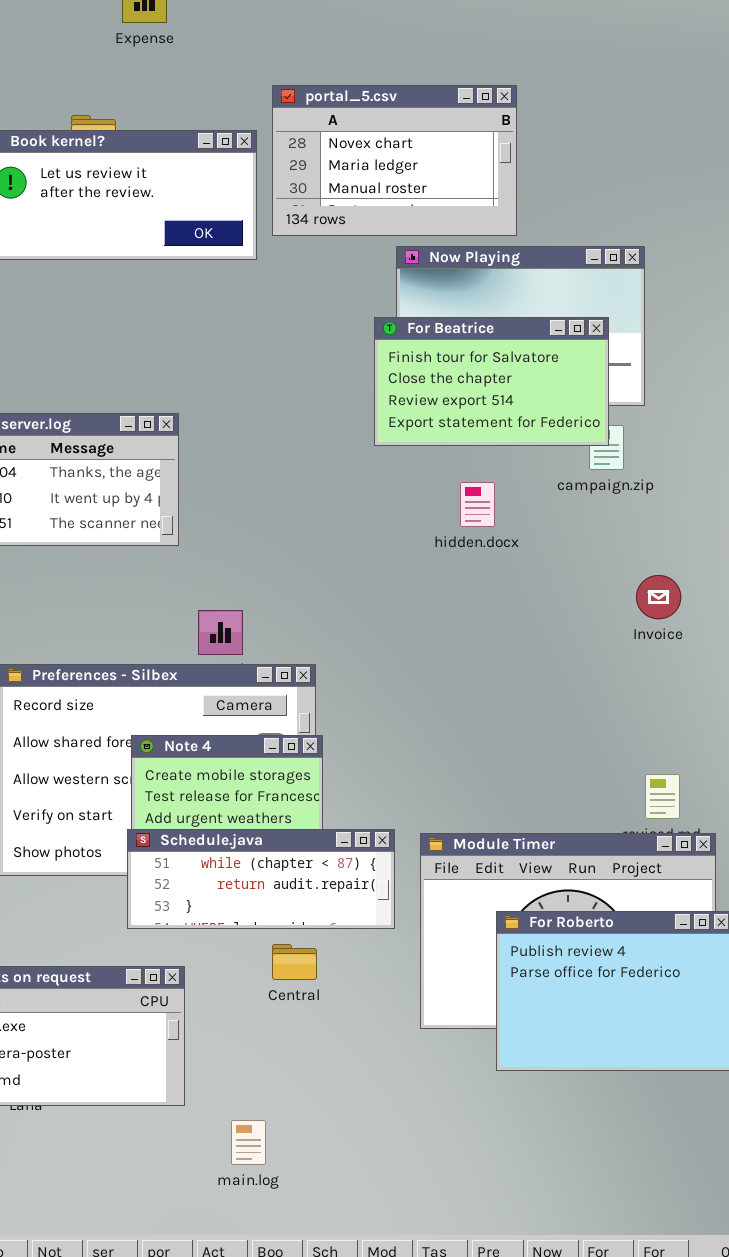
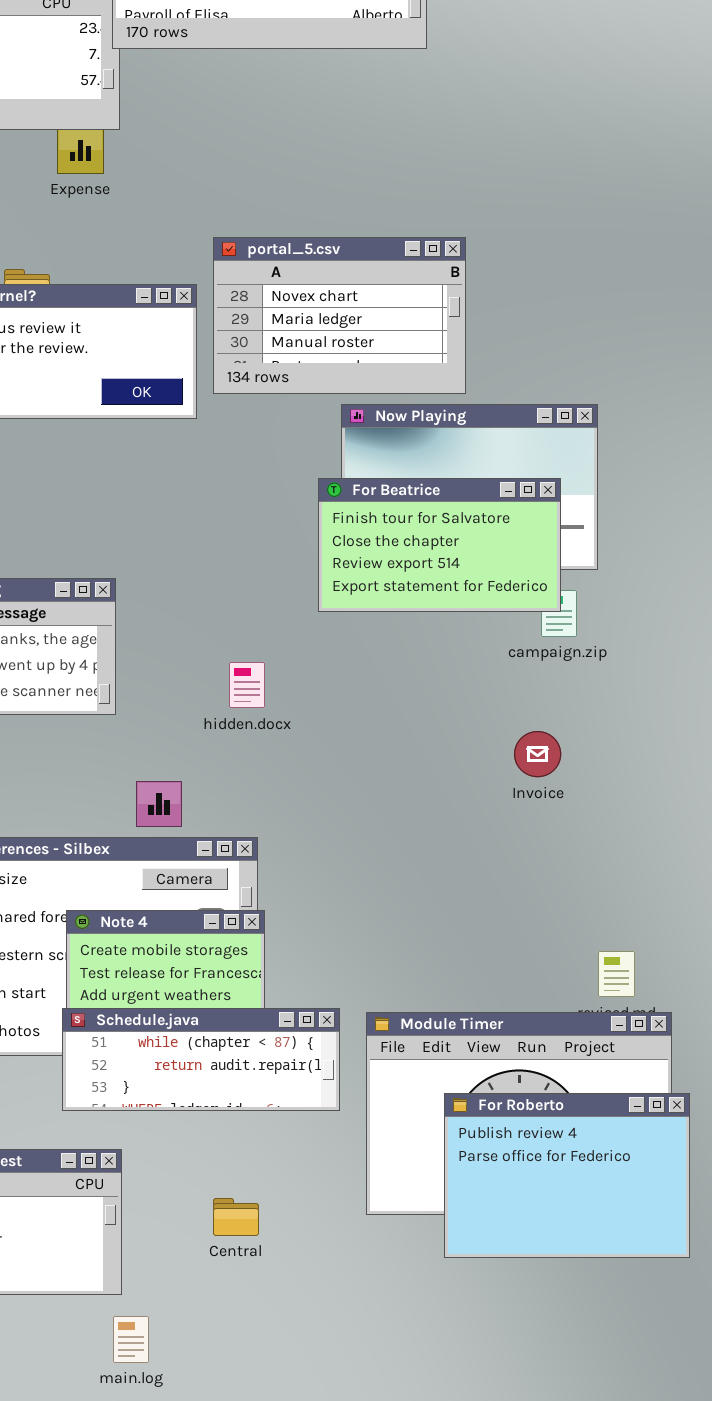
hidden.docx: [460,482,495,527] -> [229,662,265,708], moved
Invoice: [636,575,681,619] -> [514,731,561,777], moved
Central: [272,944,317,980] -> [213,1198,259,1236], moved
main.log: [231,1120,266,1165] -> [113,1316,149,1363], moved

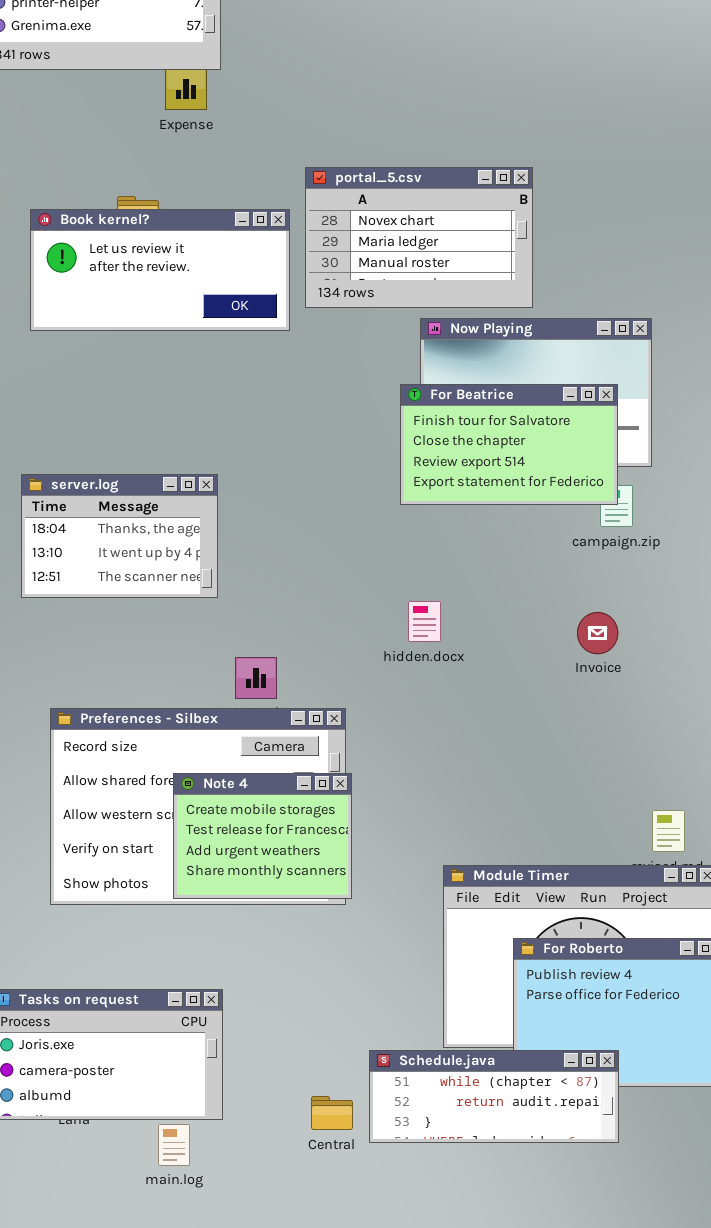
hidden.docx: [229,662,265,708] -> [408,601,441,642], moved
Schedule.java: [62,1008,340,1111] -> [369,1050,619,1143], moved
Central: [213,1198,259,1236] -> [311,1096,353,1130], moved
main.log: [113,1316,149,1363] -> [158,1124,190,1166], moved

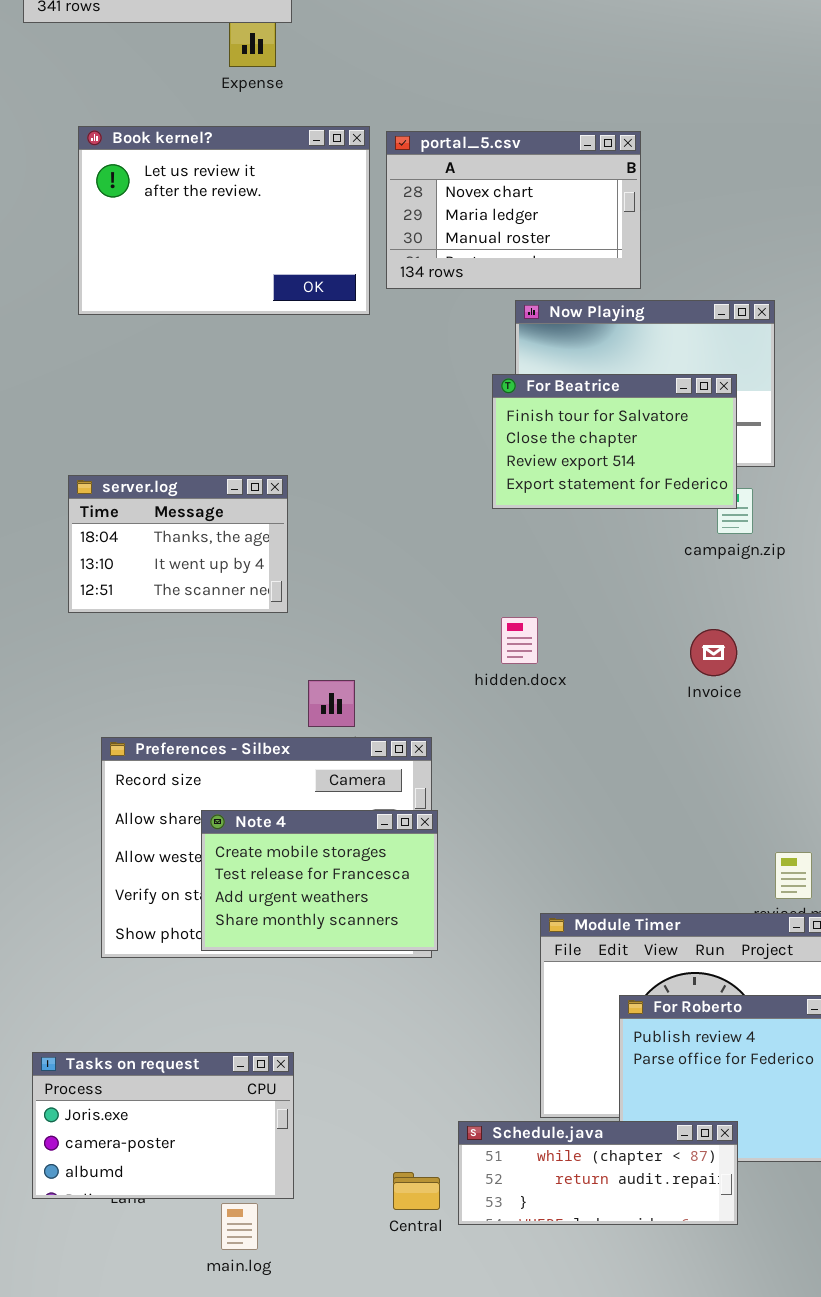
Book kernel?: [30,209,290,331] -> [78,126,370,315], resized
Note 4: [173,773,352,899] -> [201,810,438,951], resized

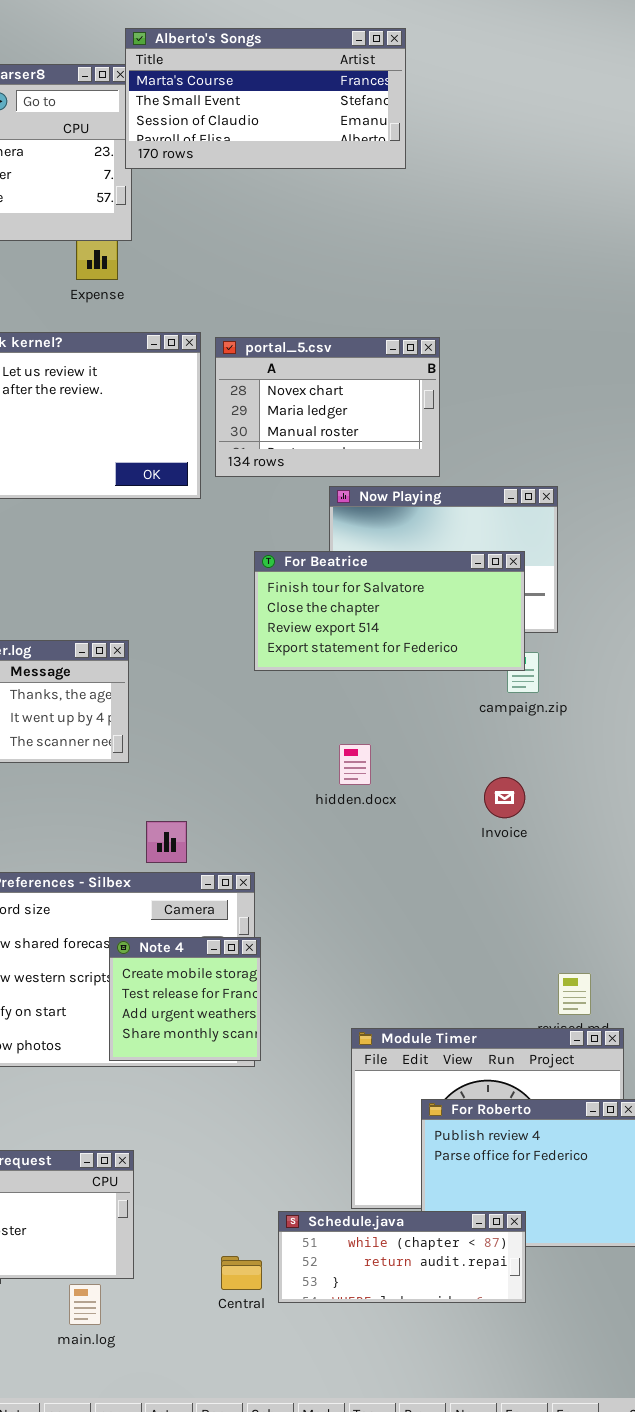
For Beatrice: [492,374,737,509] -> [254,551,525,671], resized
hidden.docx: [501,617,538,664] -> [339,744,371,785], moved
Note 4: [201,810,438,951] -> [109,937,261,1061], resized

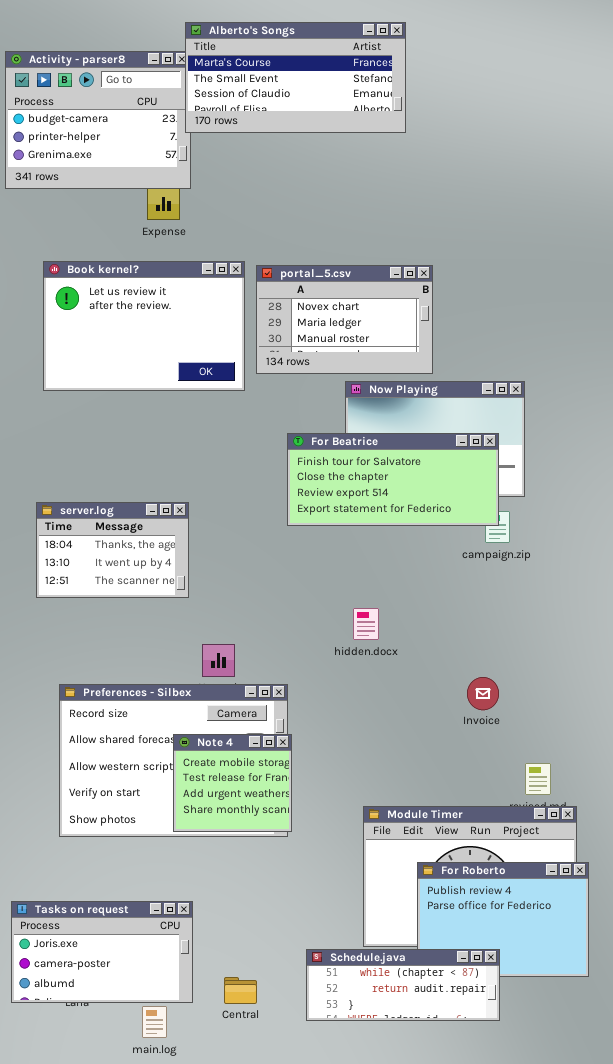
hidden.docx: [339,744,371,785] -> [353,608,379,640], moved
Invoice: [484,777,525,818] -> [467,677,499,710], moved
Central: [221,1256,262,1290] -> [224,977,257,1004], moved

